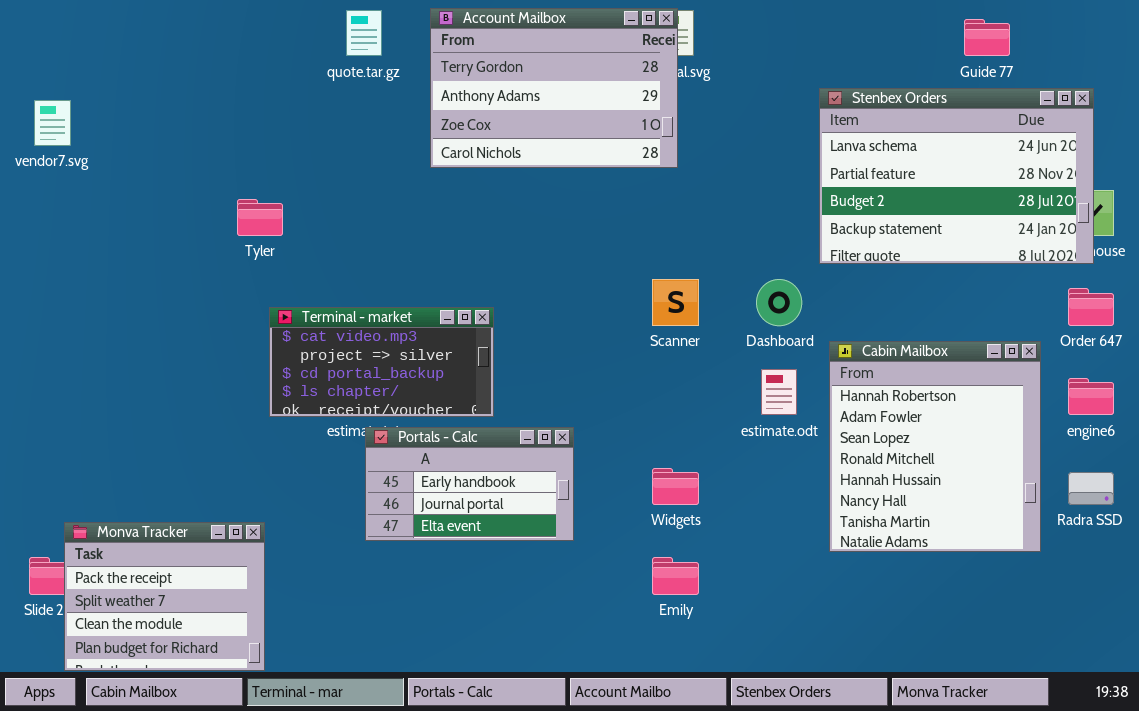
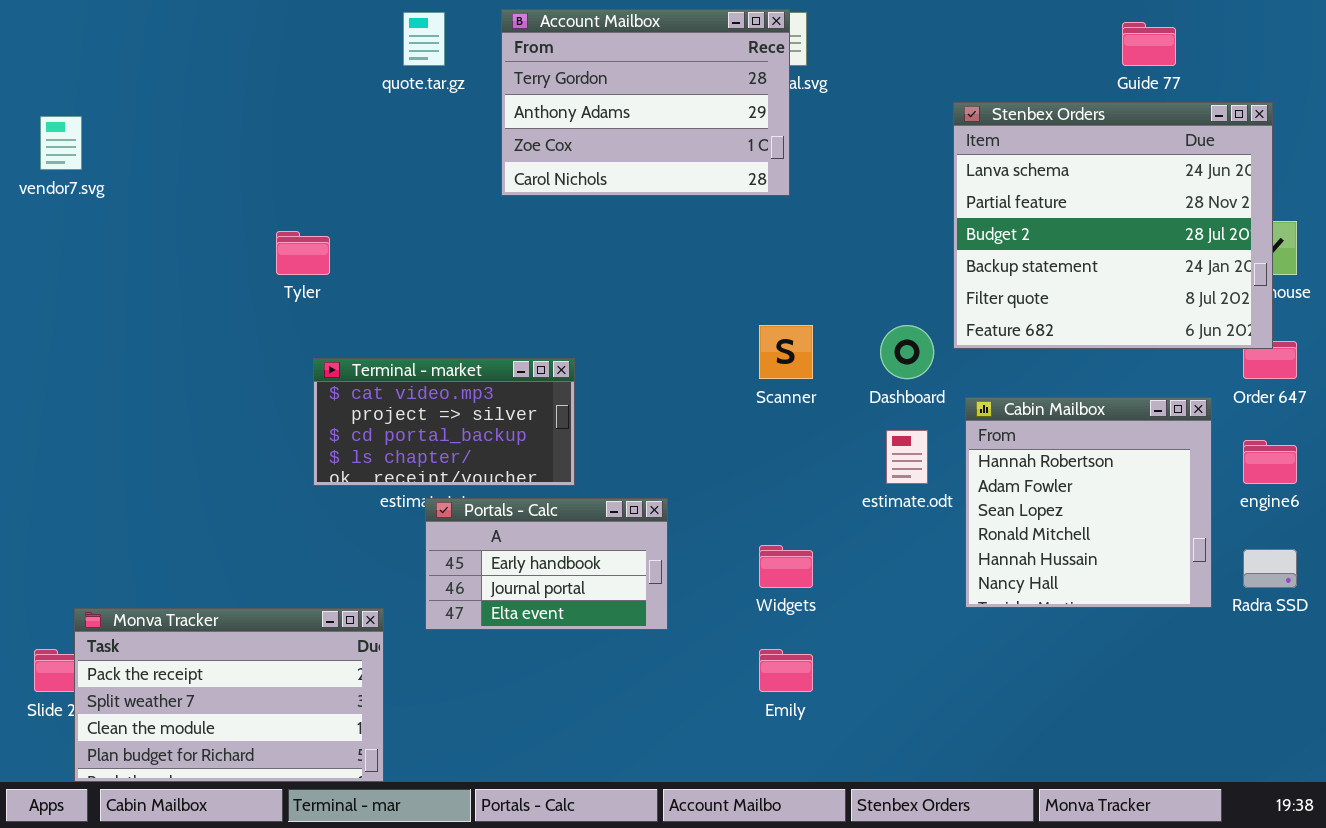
Stenbex Orders: [819,88,1094,264] -> [953,102,1273,349], resized
Cabin Mailbox: [829,341,1041,552] -> [965,397,1212,608], resized
Monva Tracker: [64,522,265,671] -> [74,608,384,782], resized

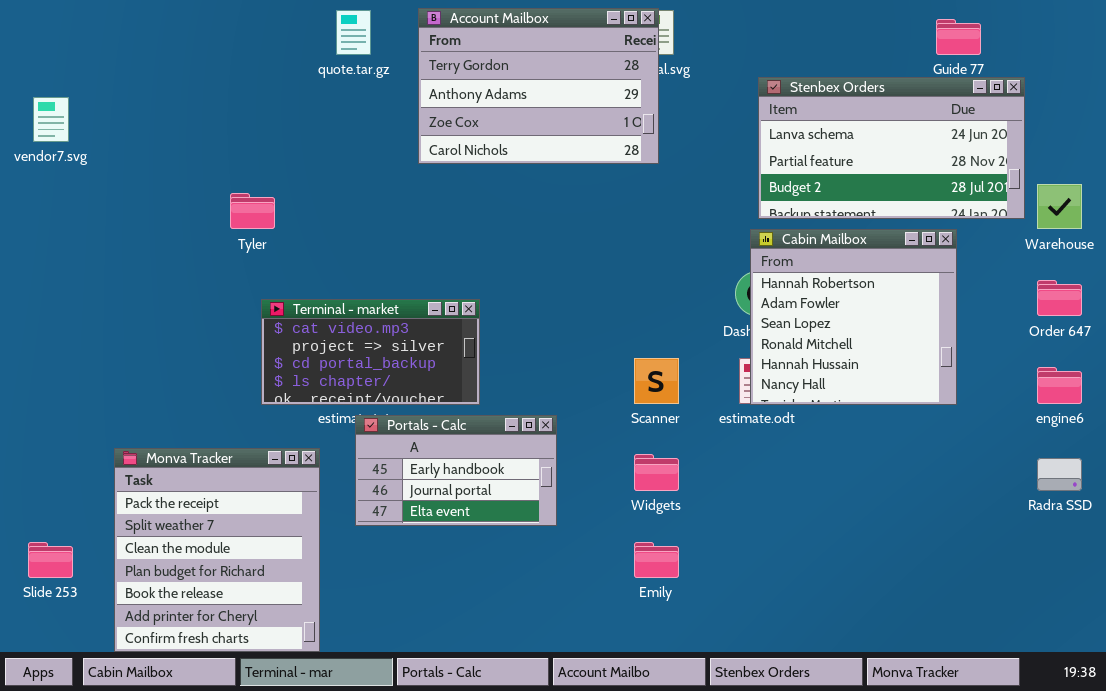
Stenbex Orders: [953,102,1273,349] -> [758,77,1025,219], moved, resized
Scanner: [759,325,813,379] -> [634,358,679,404], moved
Cabin Mailbox: [965,397,1212,608] -> [750,229,957,405], moved
Monva Tracker: [74,608,384,782] -> [114,448,320,652], resized

